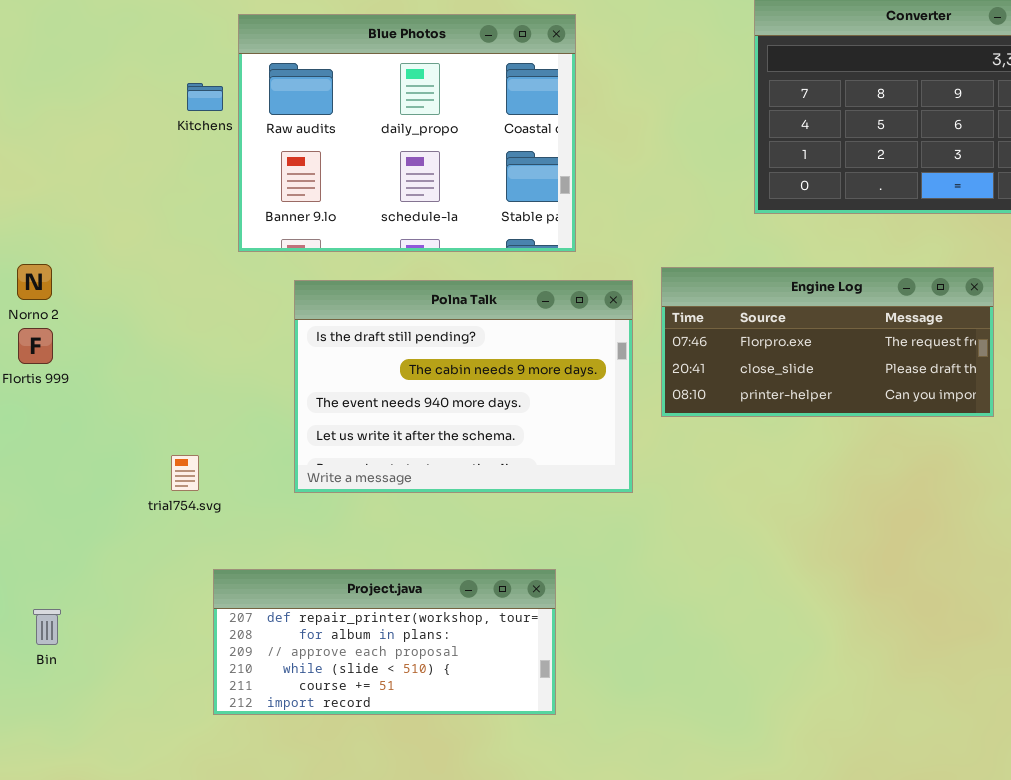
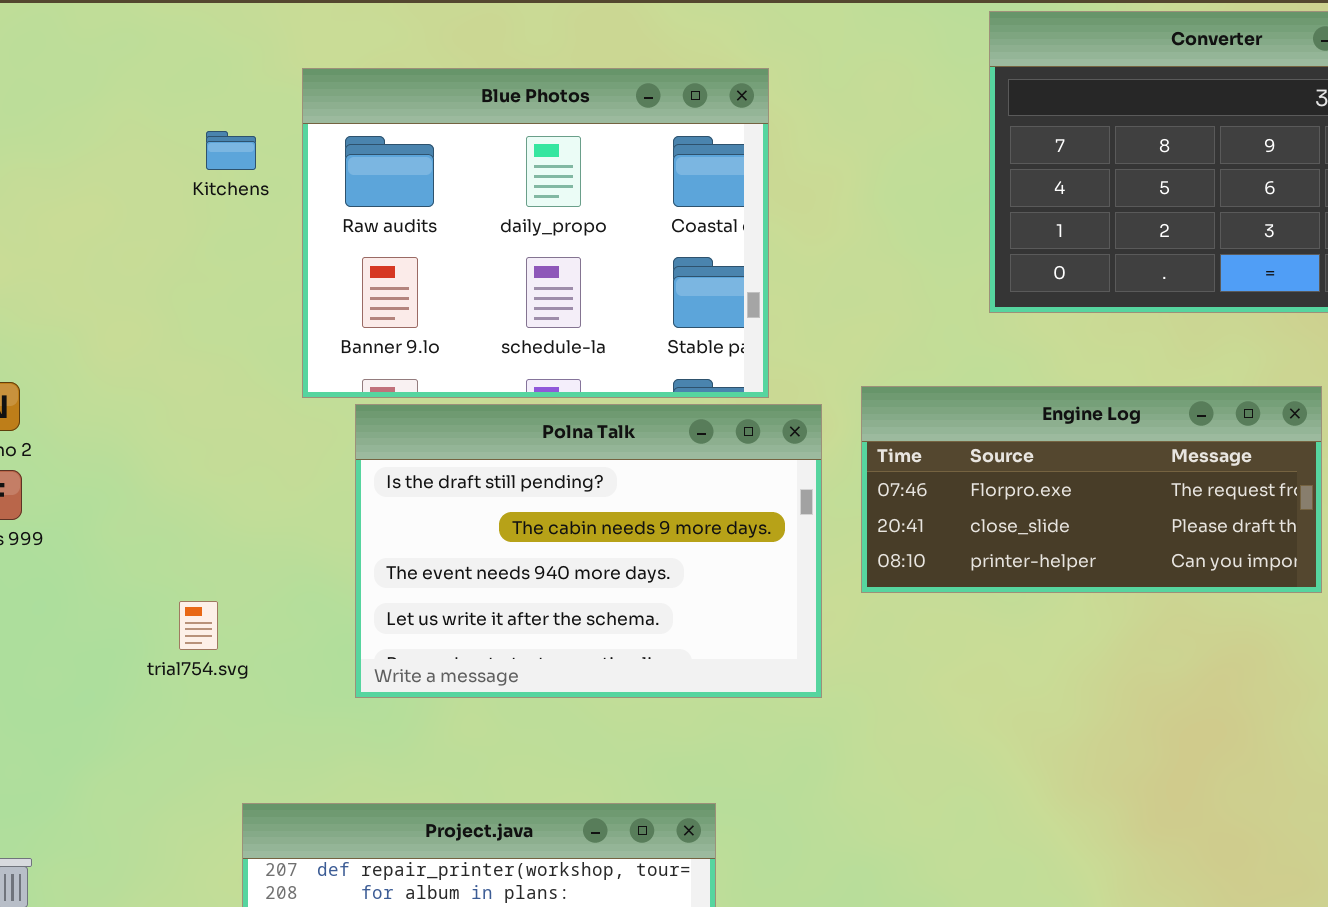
Blue Photos: [238,14,576,252] -> [302,68,769,398], moved
trial754.svg: [171,455,199,491] -> [179,601,218,650], moved

